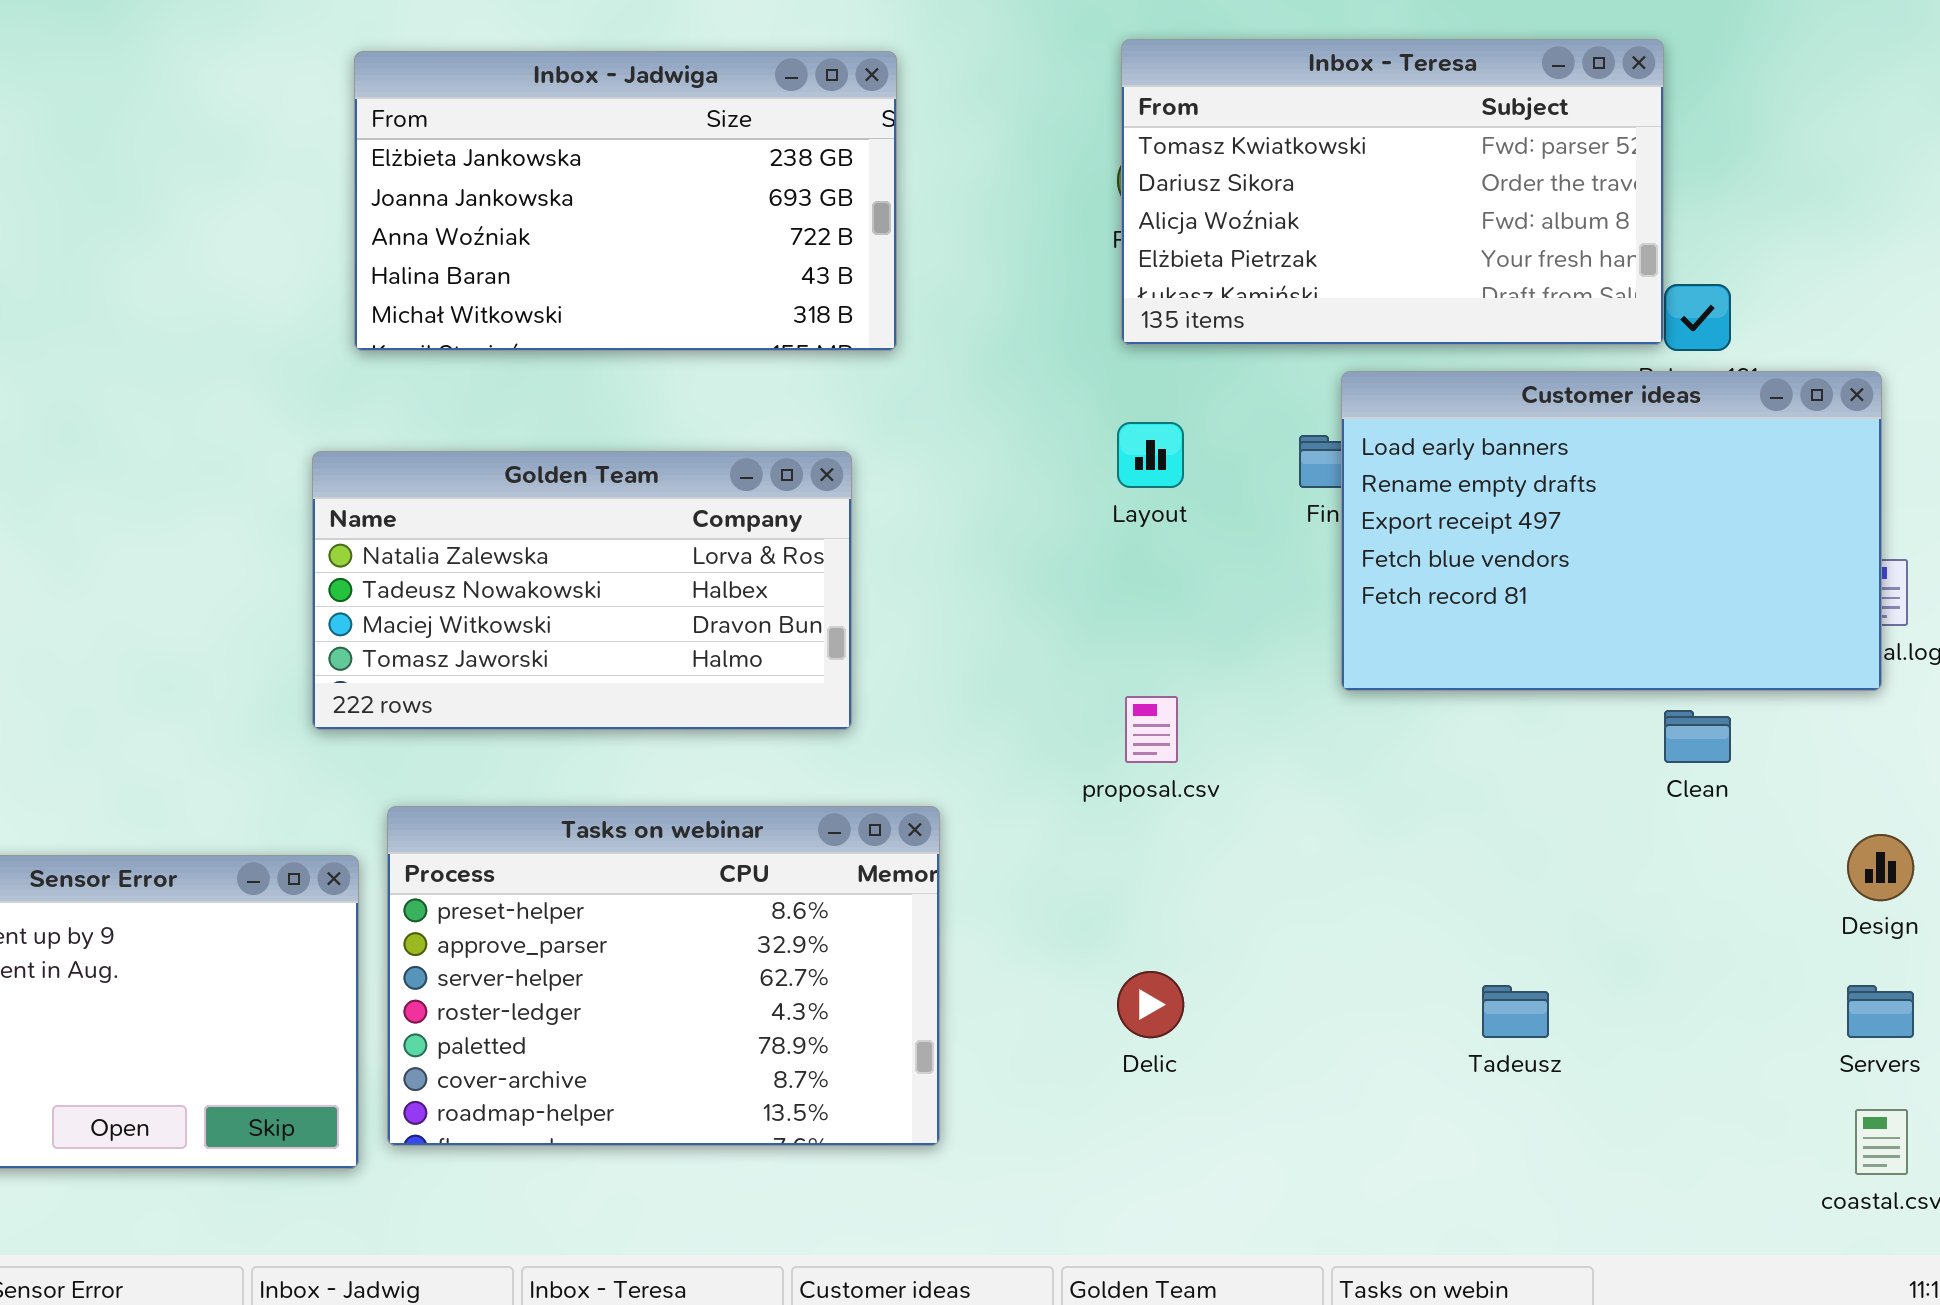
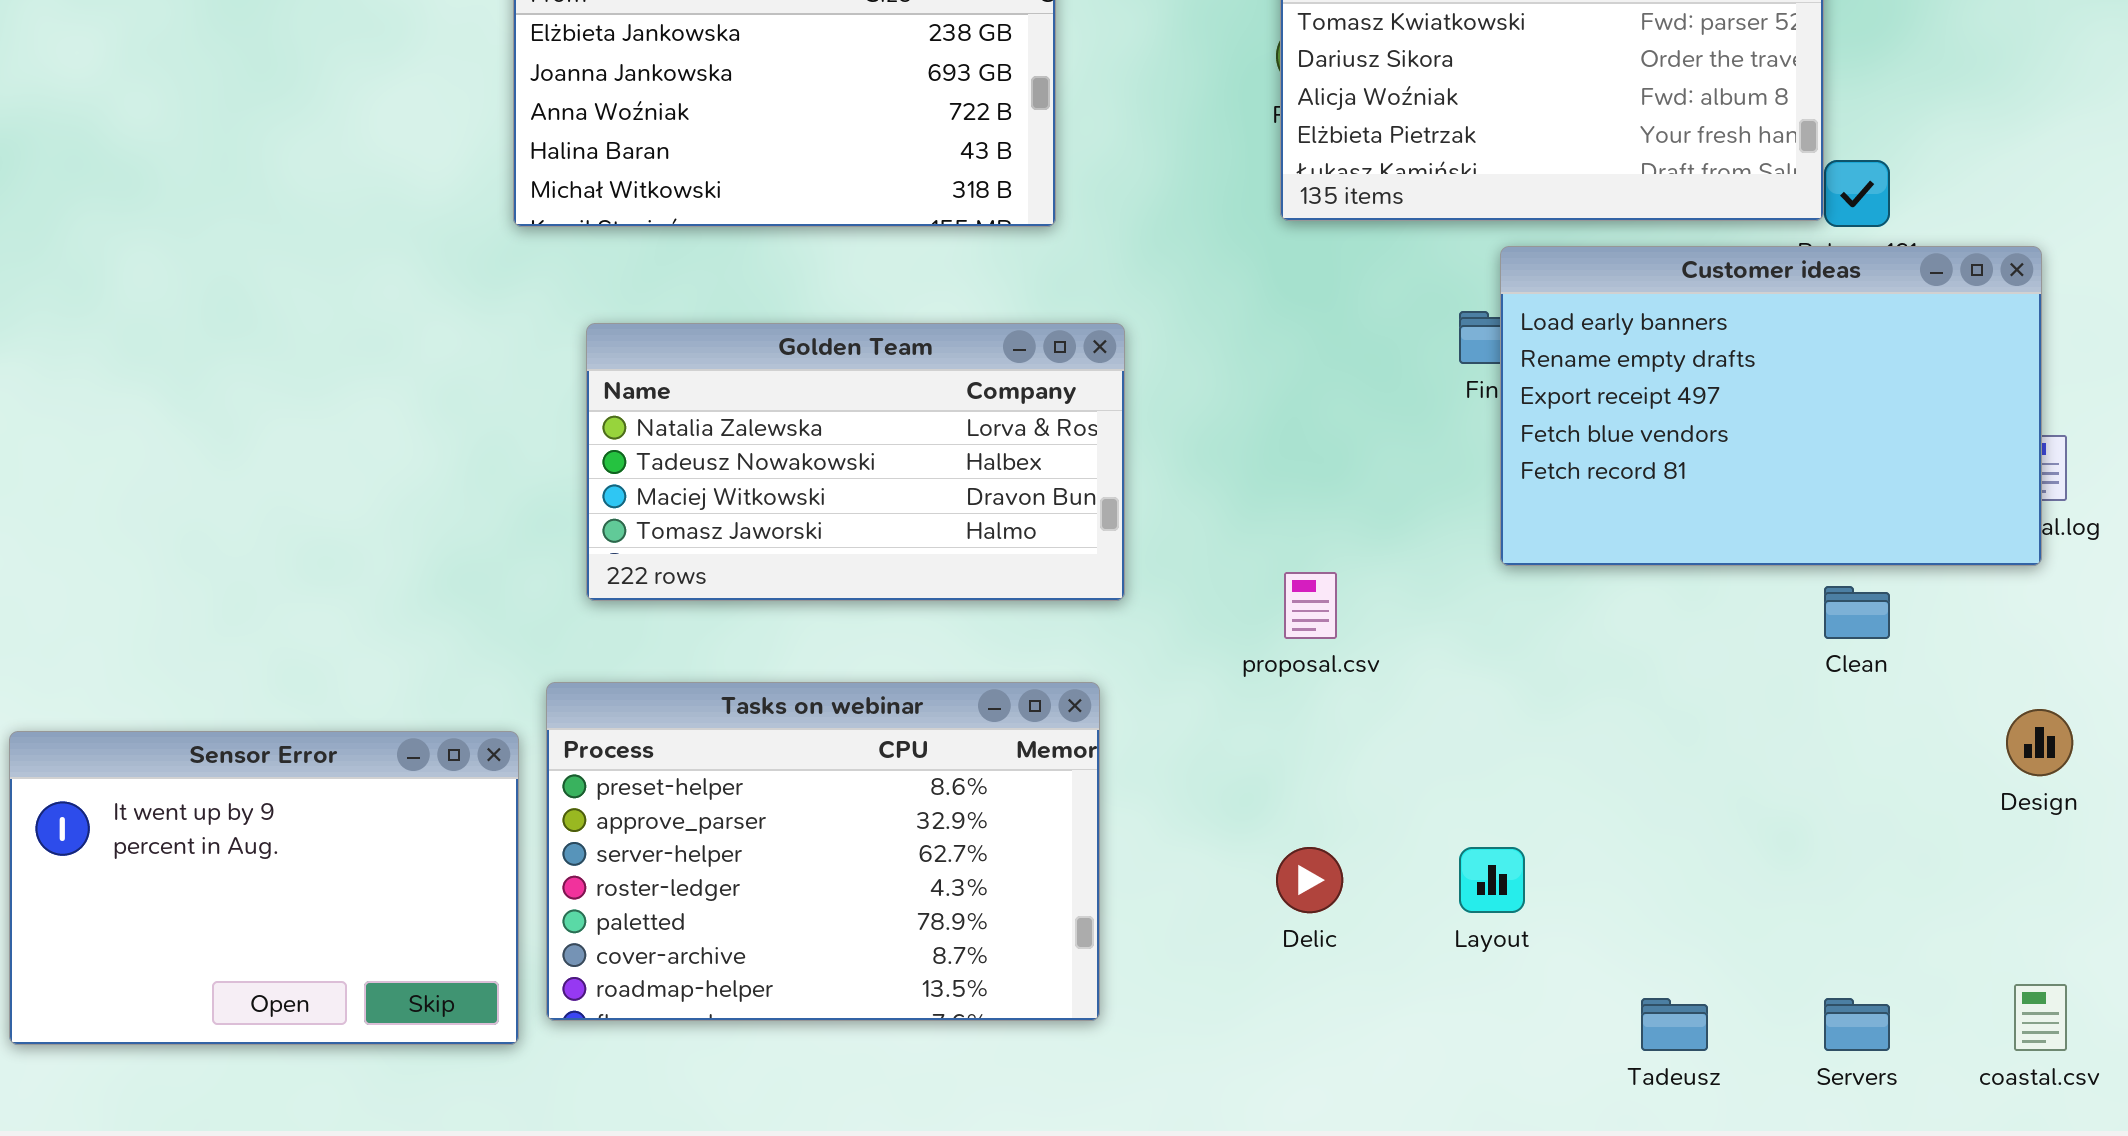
Layout: [1117,422,1184,488] -> [1459,847,1525,913], moved
Golden Team: [312,451,852,730] -> [586,323,1125,601], moved
Tadeusz: [1482,985,1549,1038] -> [1641,998,1708,1051], moved
Servers: [1847,985,1914,1038] -> [1824,998,1890,1051], moved

